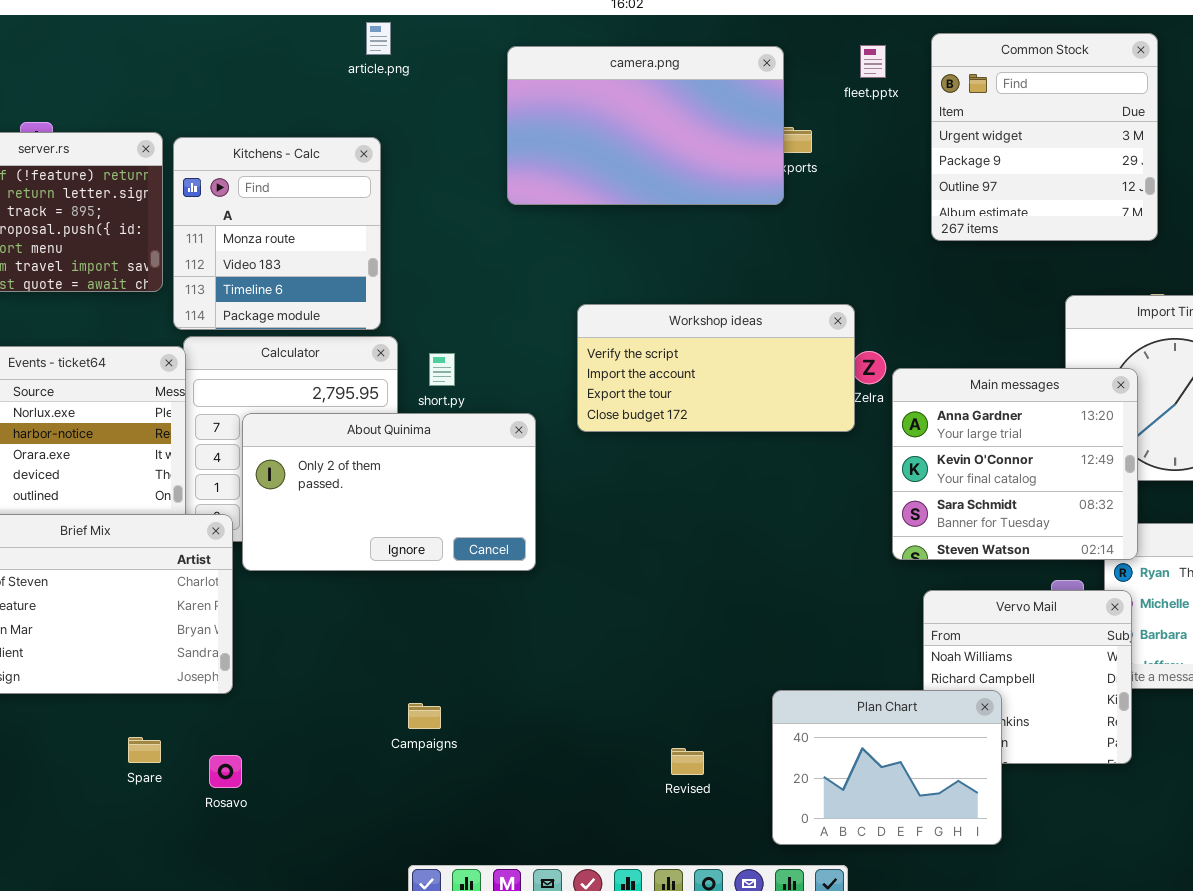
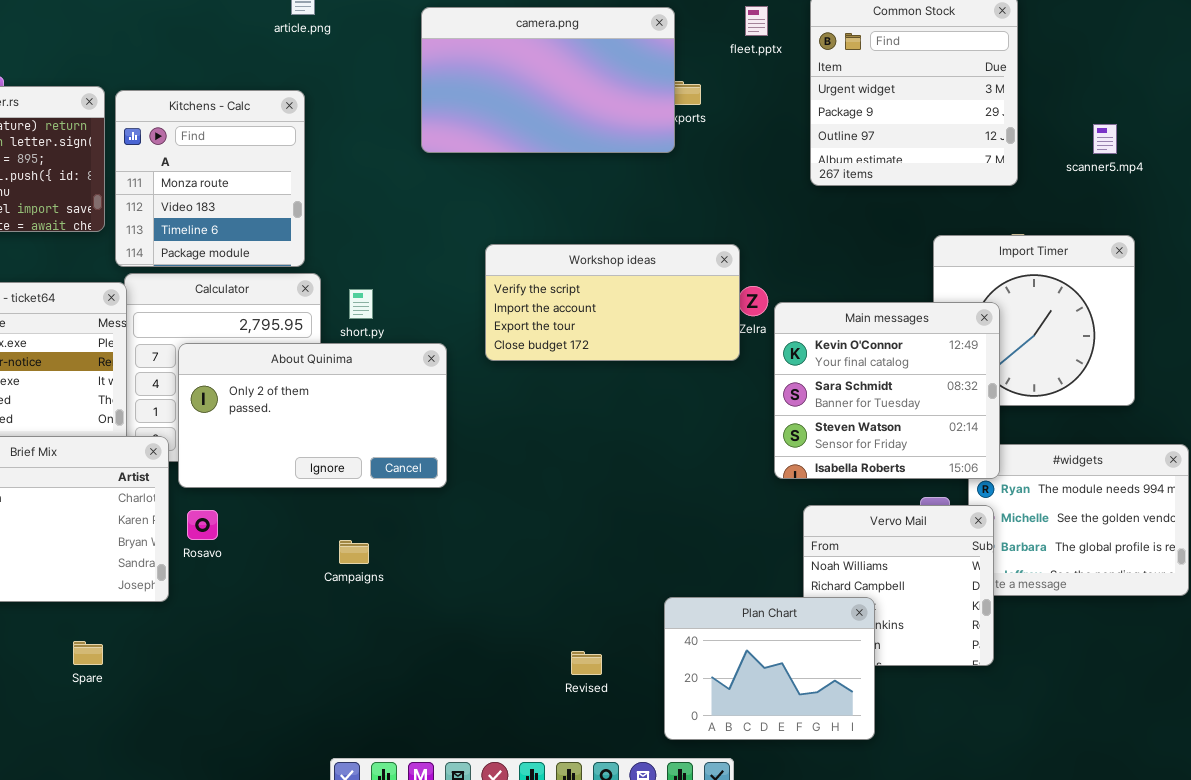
Main messages: [892,368,1138,560] -> [774,302,1000,479], scrolled down 1 row
Campaigns: [408,703,441,729] -> [339,540,369,564], moved
Rosavo: [209,755,242,788] -> [187,510,218,540], moved

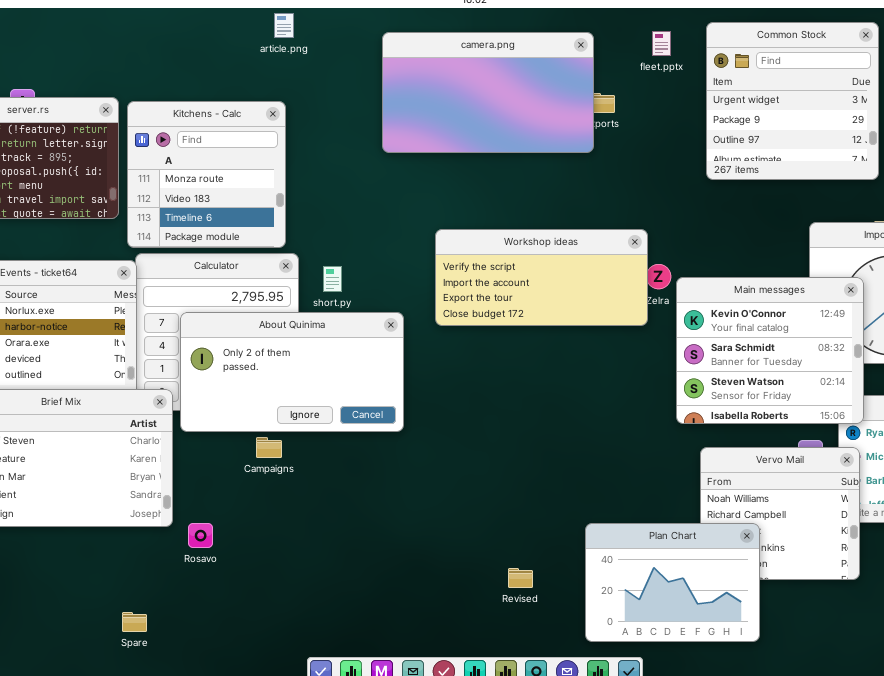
Rosavo: [187,510,218,540] -> [188,523,213,548], moved
Campaigns: [339,540,369,564] -> [256,437,282,458], moved
Spare: [73,641,103,665] -> [122,612,147,632], moved

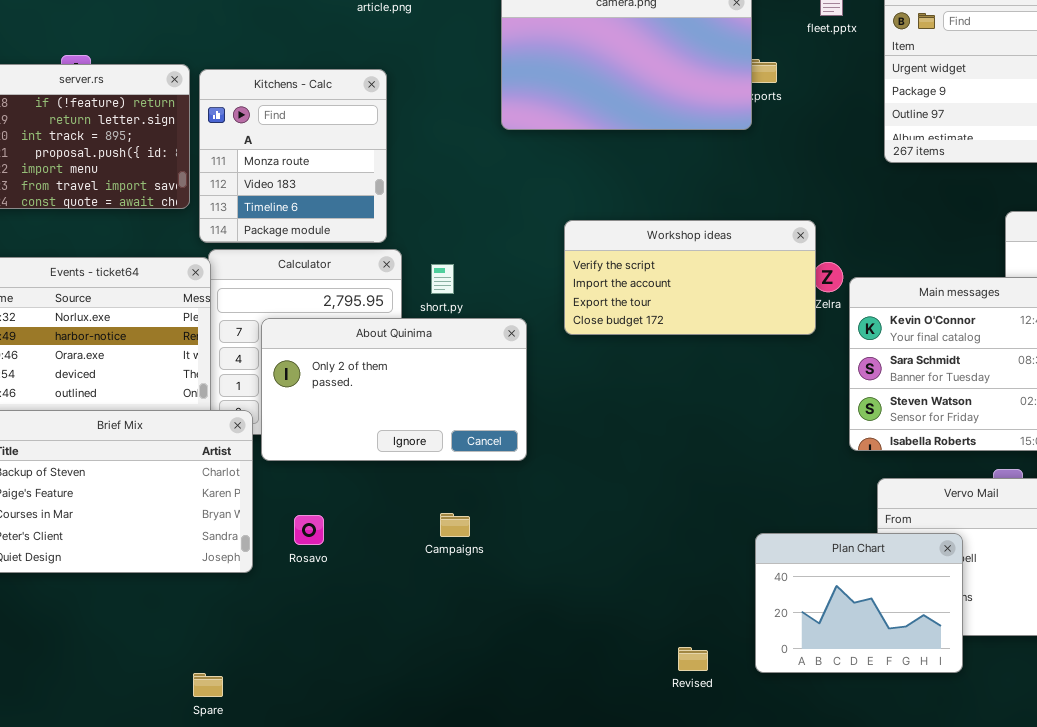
Campaigns: [256,437,282,458] -> [440,513,470,537], moved
Rosavo: [188,523,213,548] -> [294,515,324,545], moved
Plan Chart: [585,523,760,642] -> [755,533,963,673], moved
Revised: [508,568,533,588] -> [678,647,708,671], moved

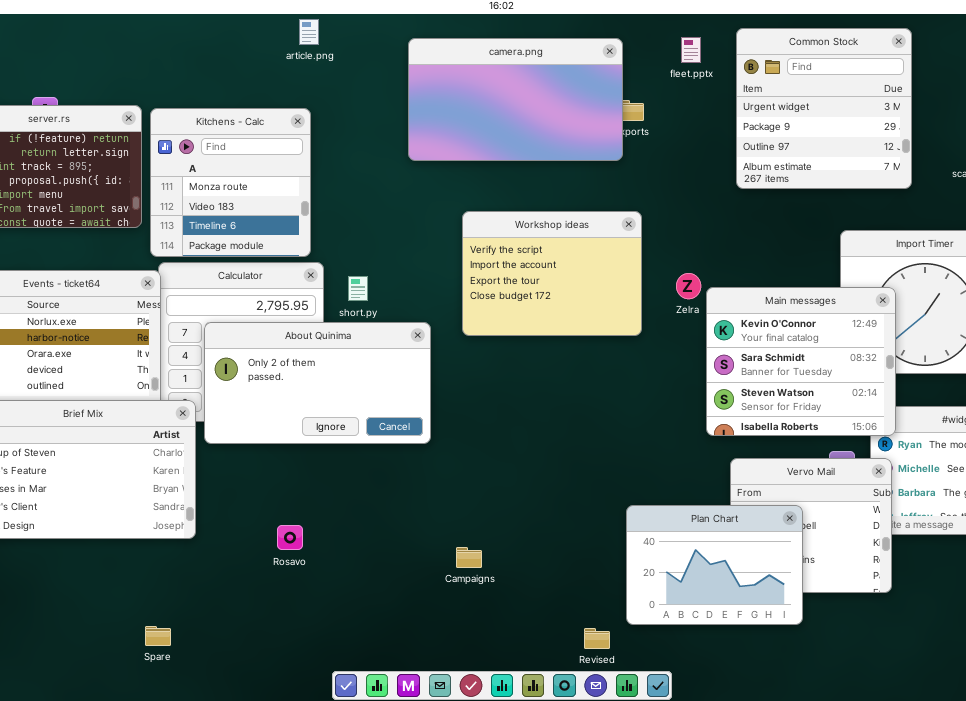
Workshop ideas: [564,220,816,335] -> [462,211,642,336], resized
Campaigns: [440,513,470,537] -> [456,547,482,568], moved
Rosavo: [294,515,324,545] -> [277,525,303,550], moved
Revised: [678,647,708,671] -> [584,628,610,649], moved

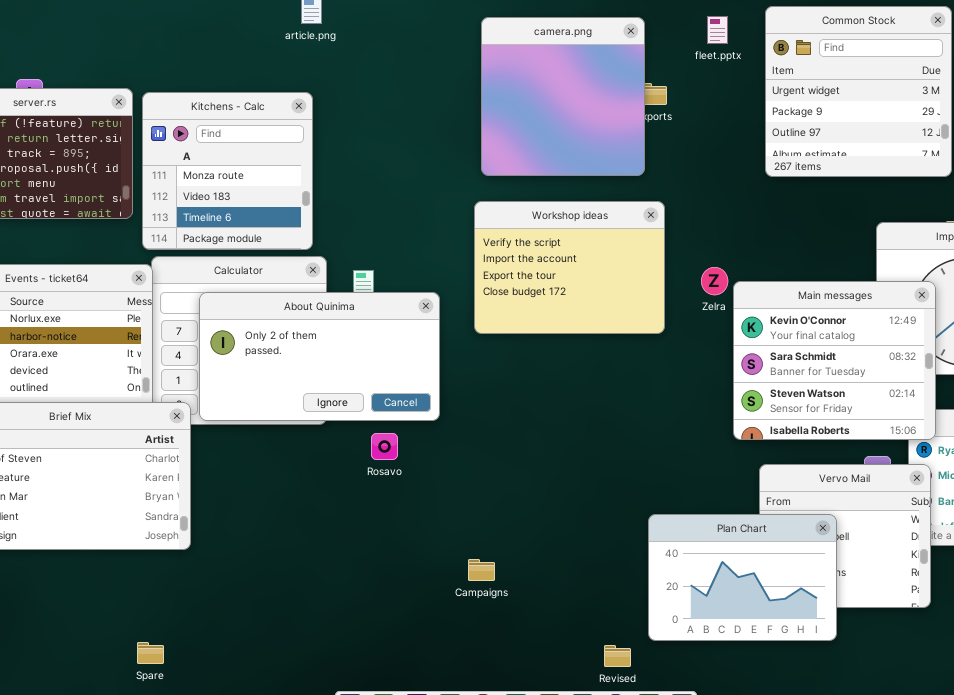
camera.png: [408,38,623,161] -> [481,17,645,176], resized
About Quinima: [204,322,431,444] -> [199,292,440,421], moved
Rosavo: [277,525,303,550] -> [371,433,398,460], moved

